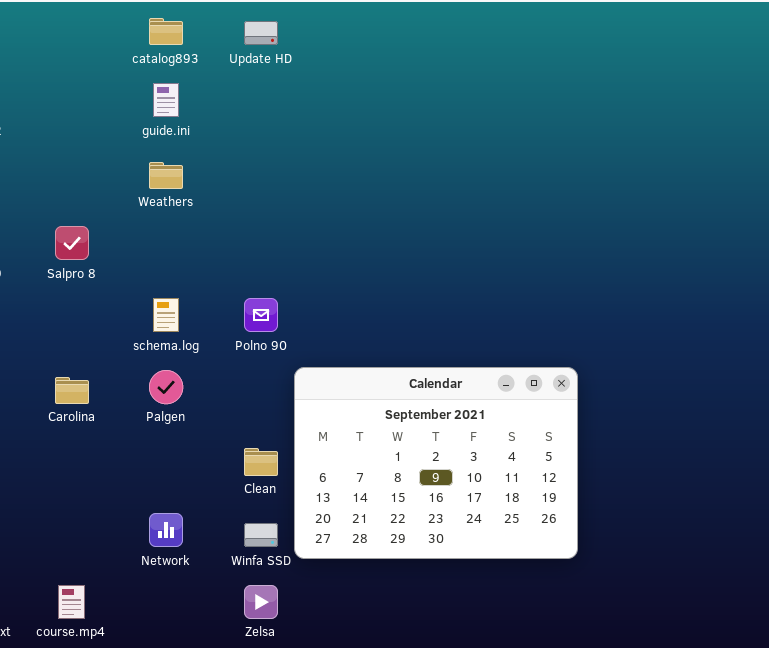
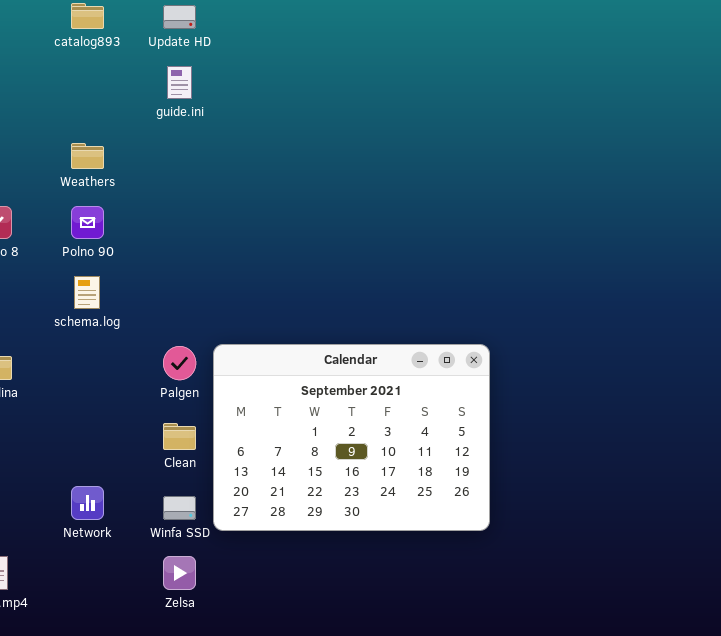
guide.ini: [153,83,179,117] -> [167,66,192,99], moved
Polno 90: [244,298,278,332] -> [71,206,104,239], moved
Palgen: [149,370,183,404] -> [163,346,196,380], moved

